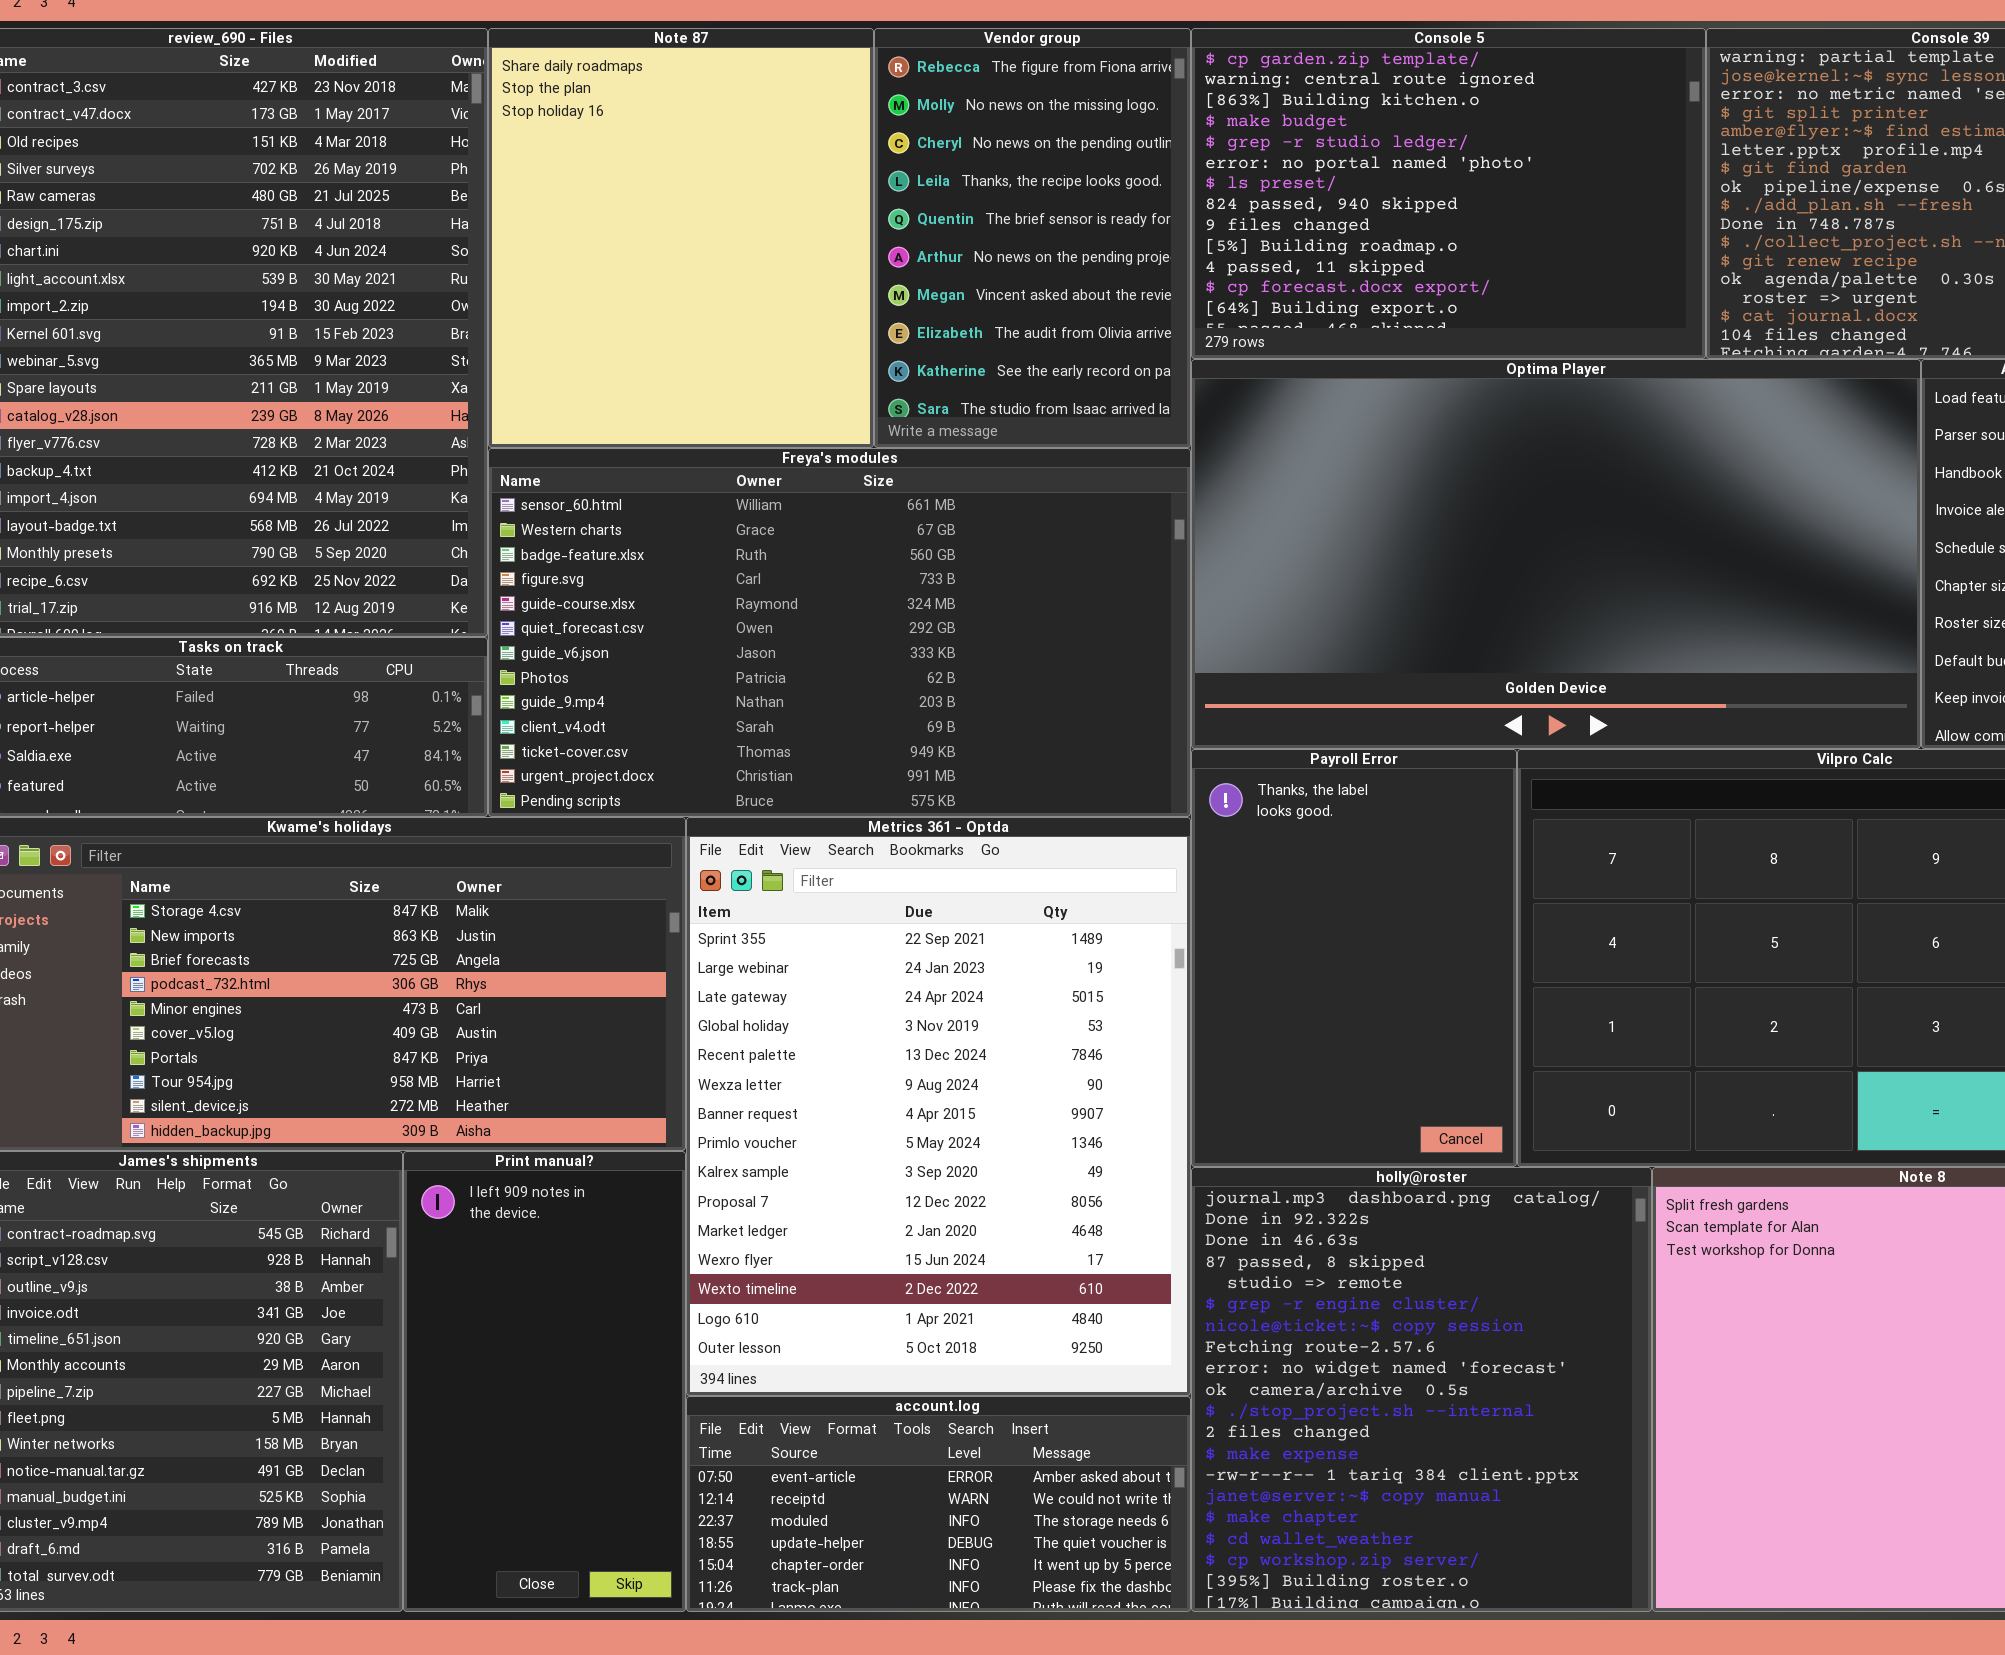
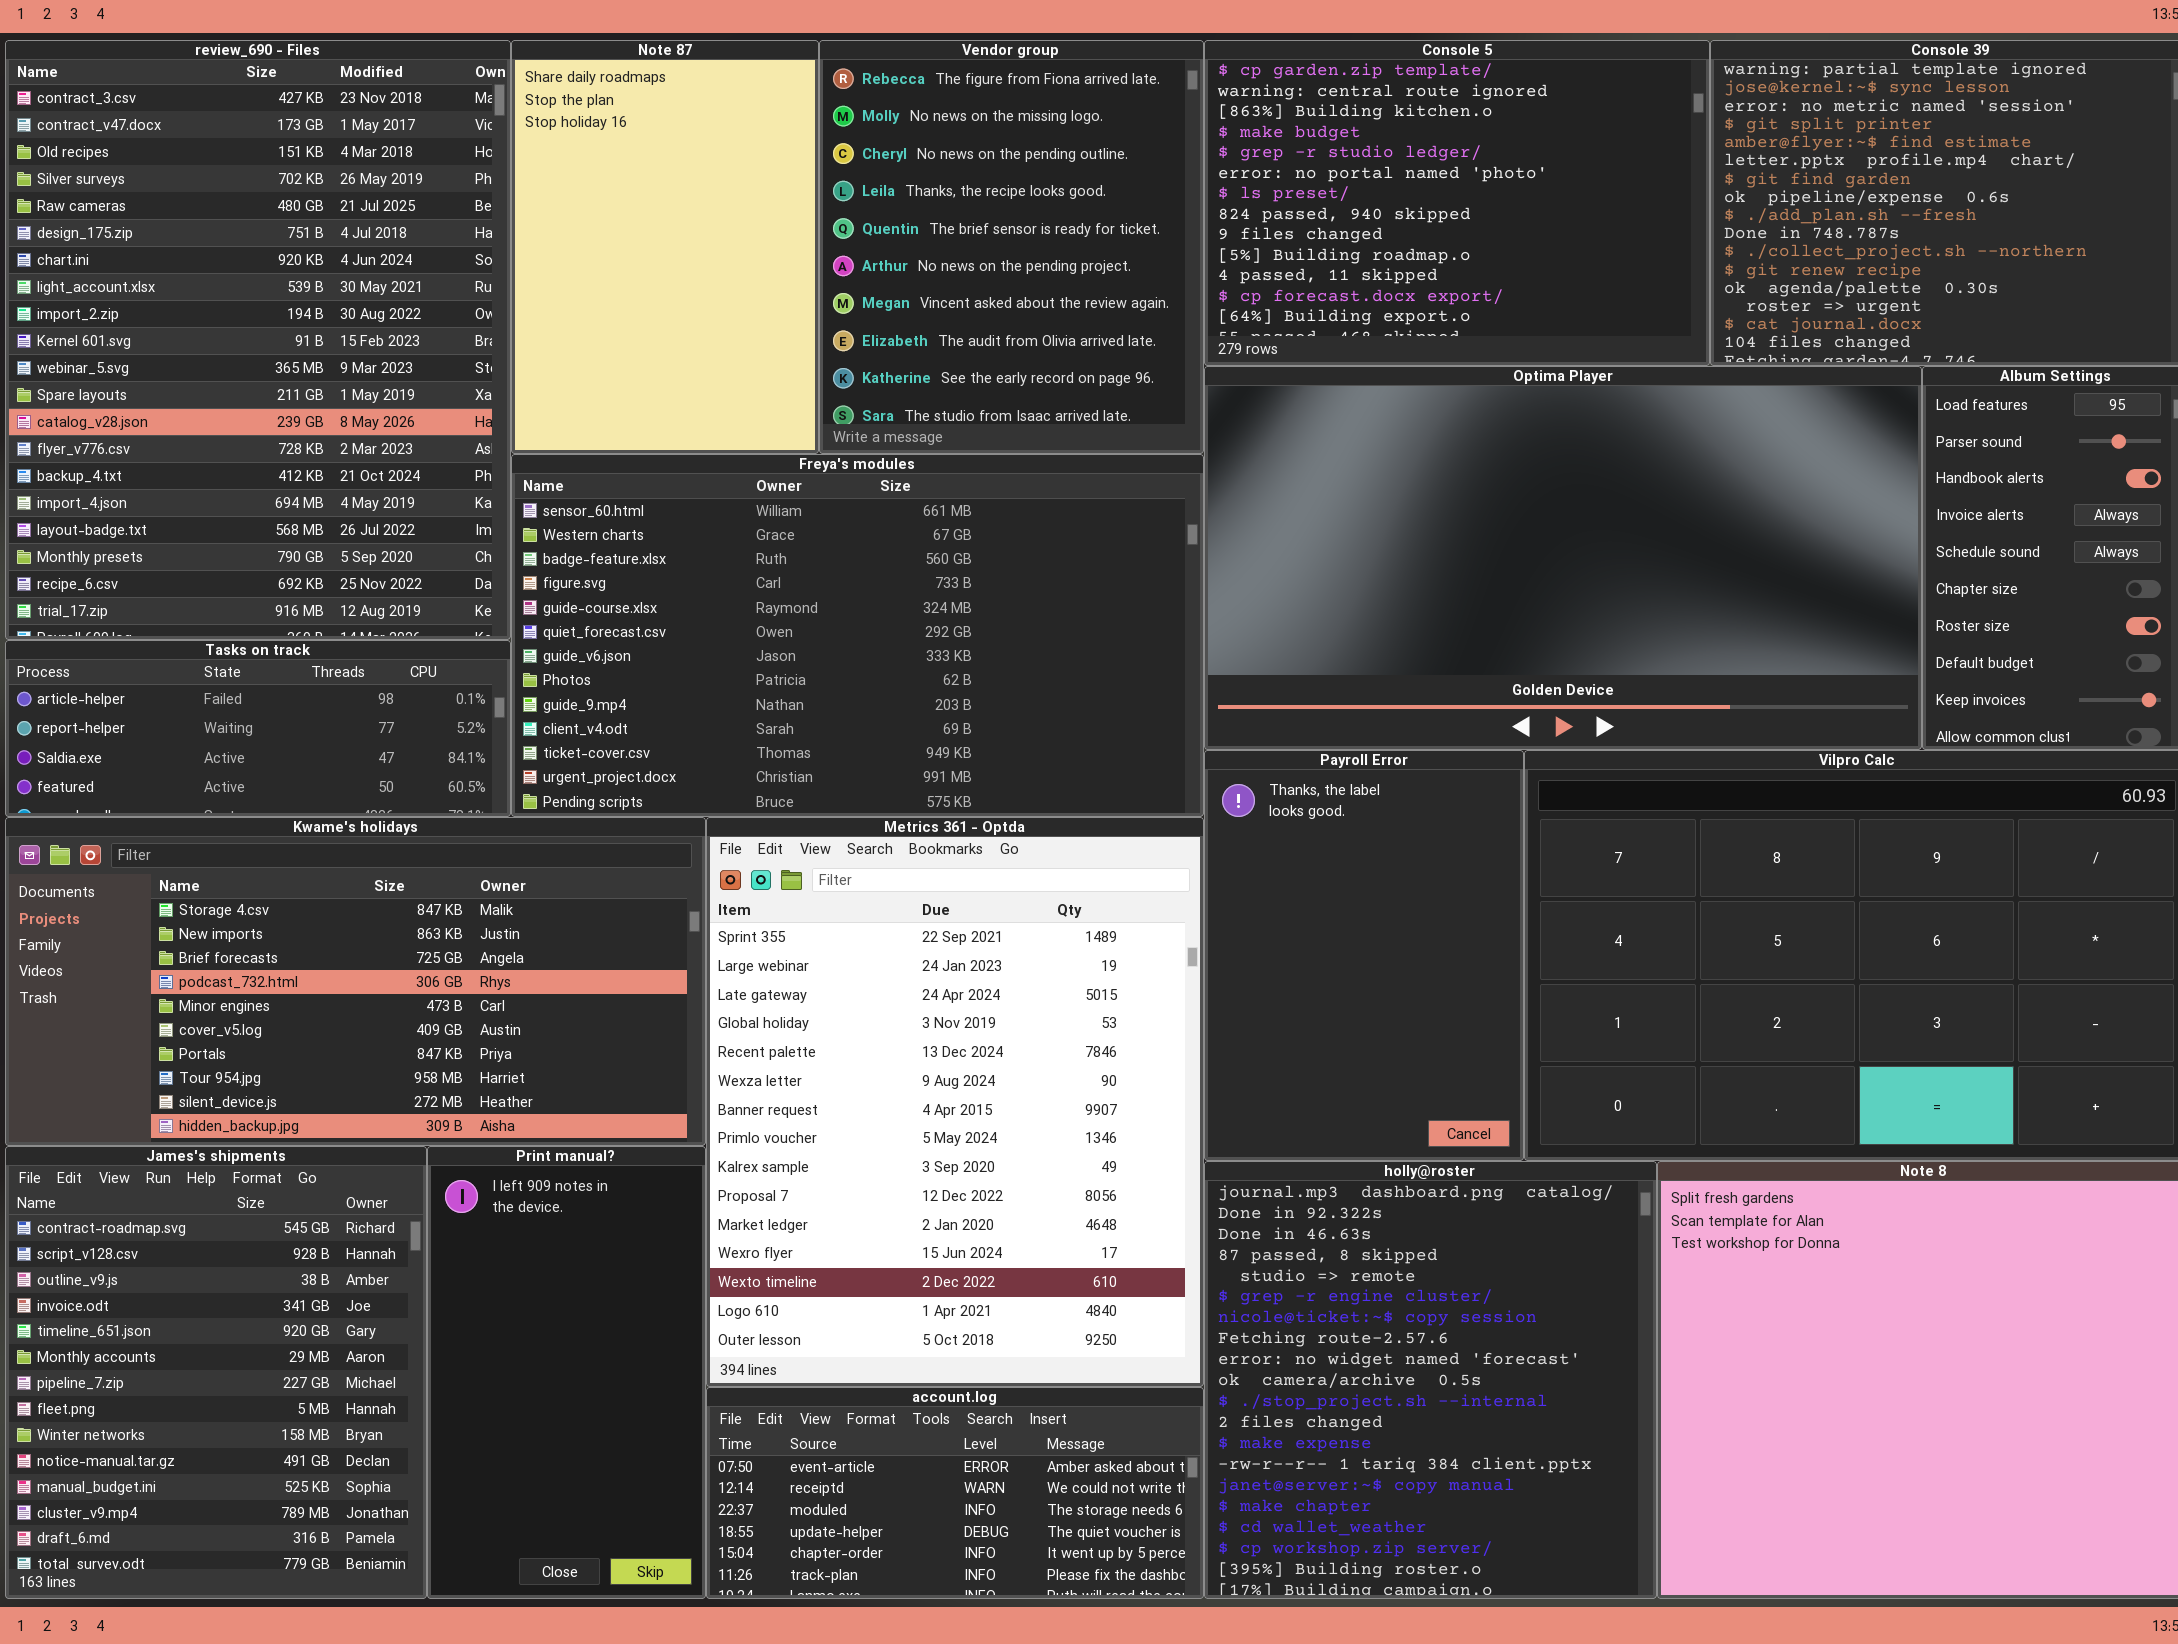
Note 87: [488,28,874,448] -> [511,40,819,454], resized
Vendor group: [874,28,1191,448] -> [819,40,1204,454], resized

